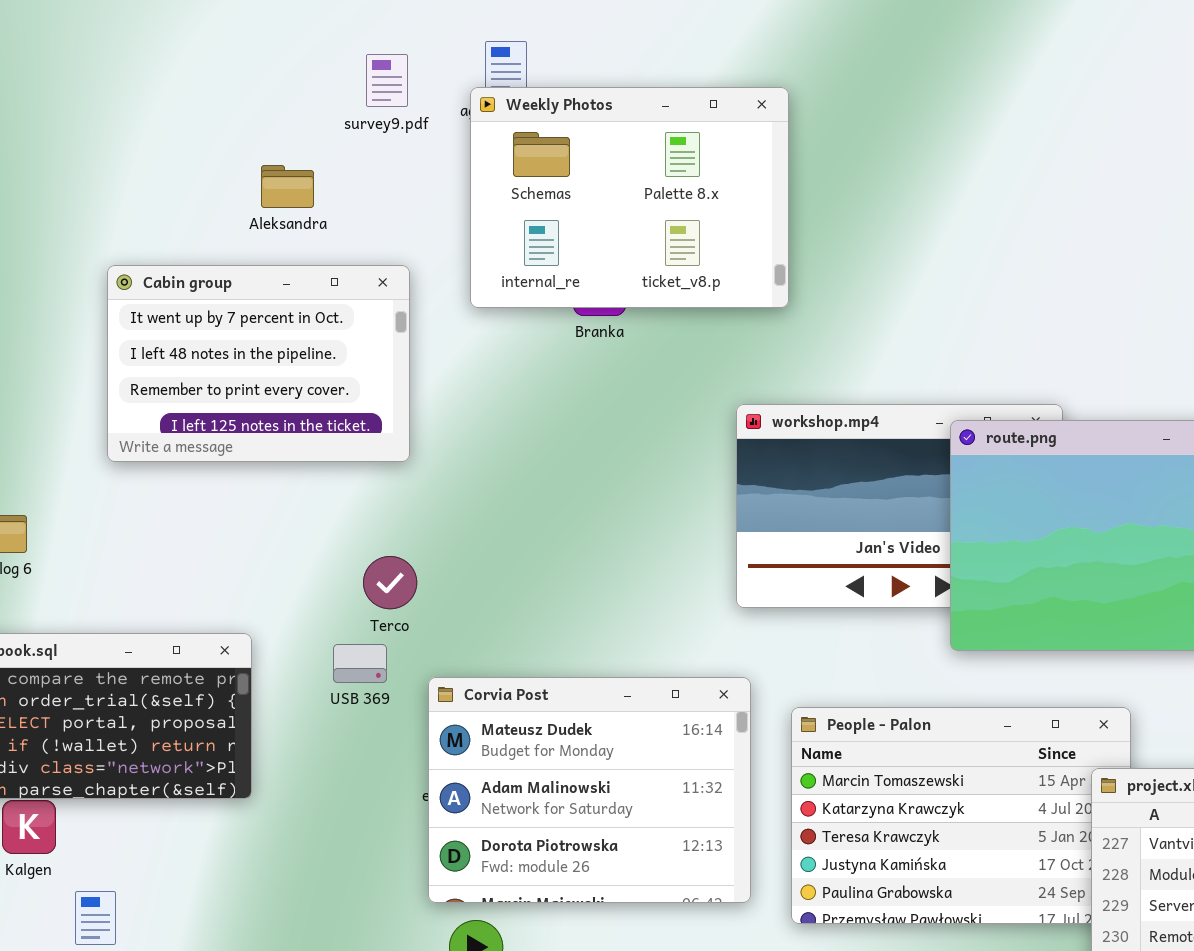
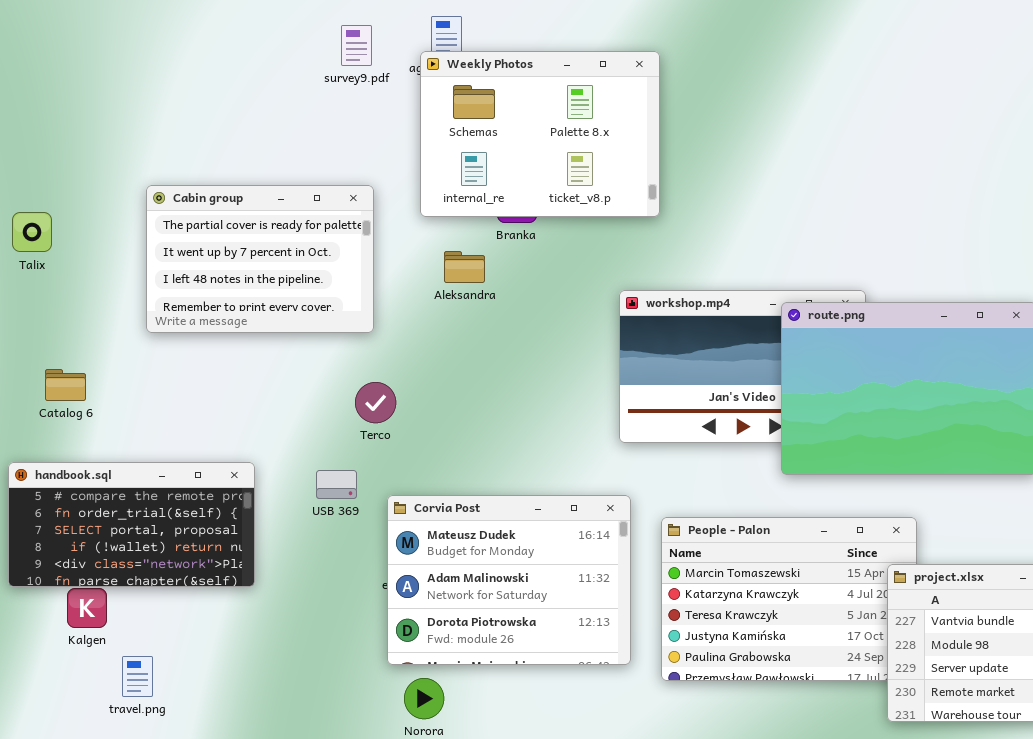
Aleksandra: [261,165,314,208] -> [444,251,485,283], moved
Cabin group: [107,265,410,462] -> [146,185,374,333], scrolled up 1 row
Terco: [363,556,417,609] -> [355,382,396,423], moved

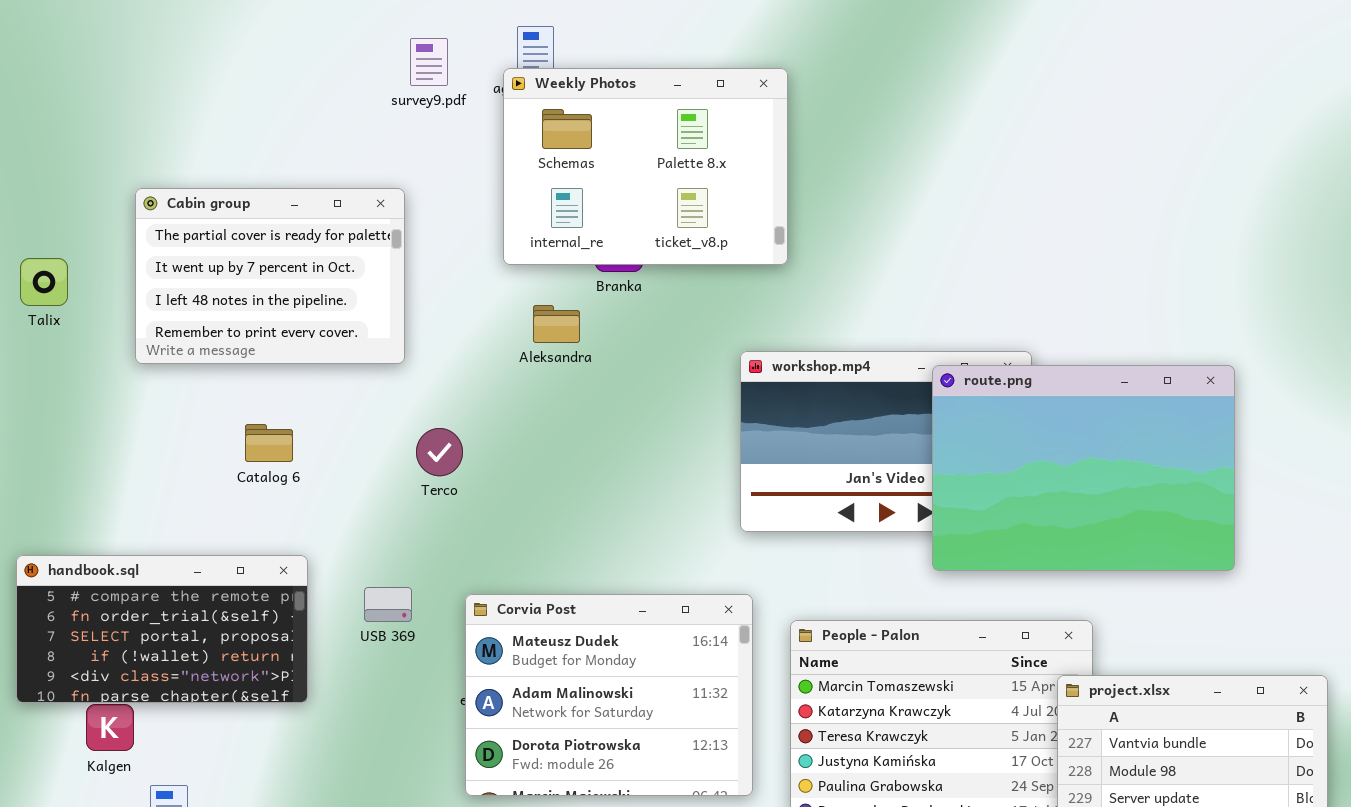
Cabin group: [146,185,374,333] -> [135,188,405,364], moved
Catalog 6: [45,369,86,401] -> [245,424,293,462], moved
Terco: [355,382,396,423] -> [416,428,463,476], moved
USB 369: [316,470,357,499] -> [364,587,412,622], moved

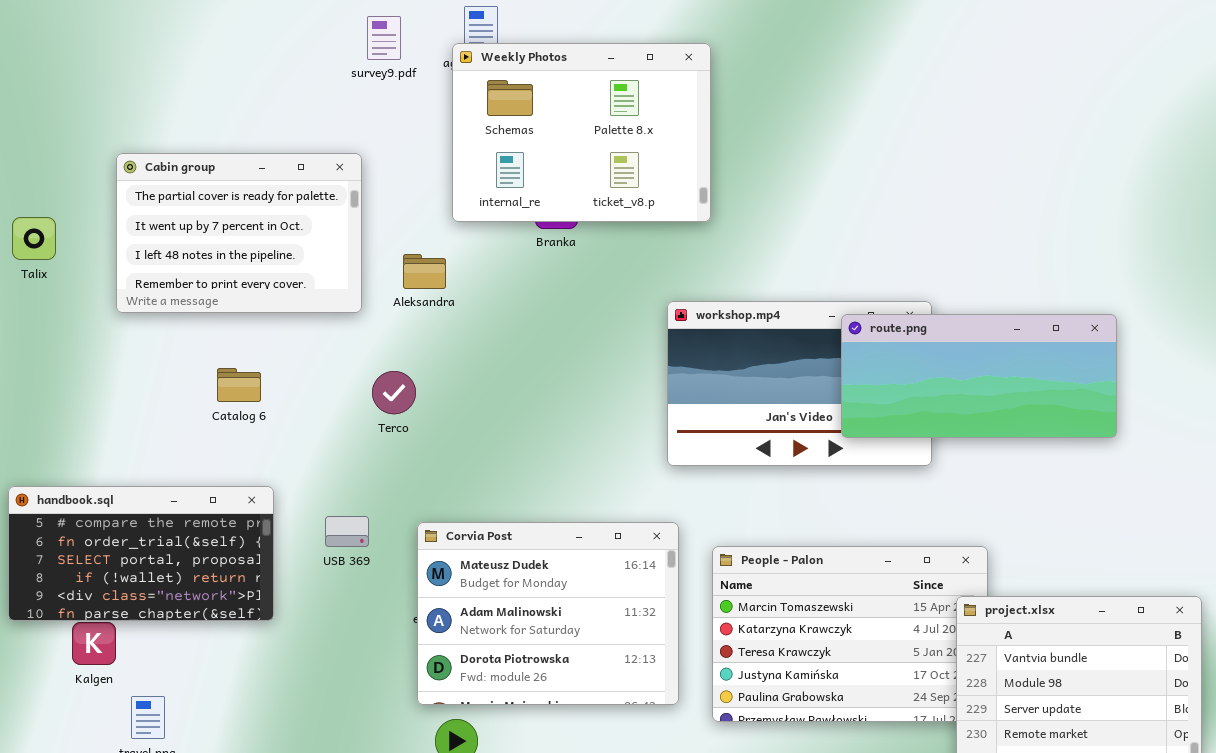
Aleksandra: [533,305,580,343] -> [403,254,446,289], moved
route.png: [932,365,1235,571] -> [841,314,1117,438], resized

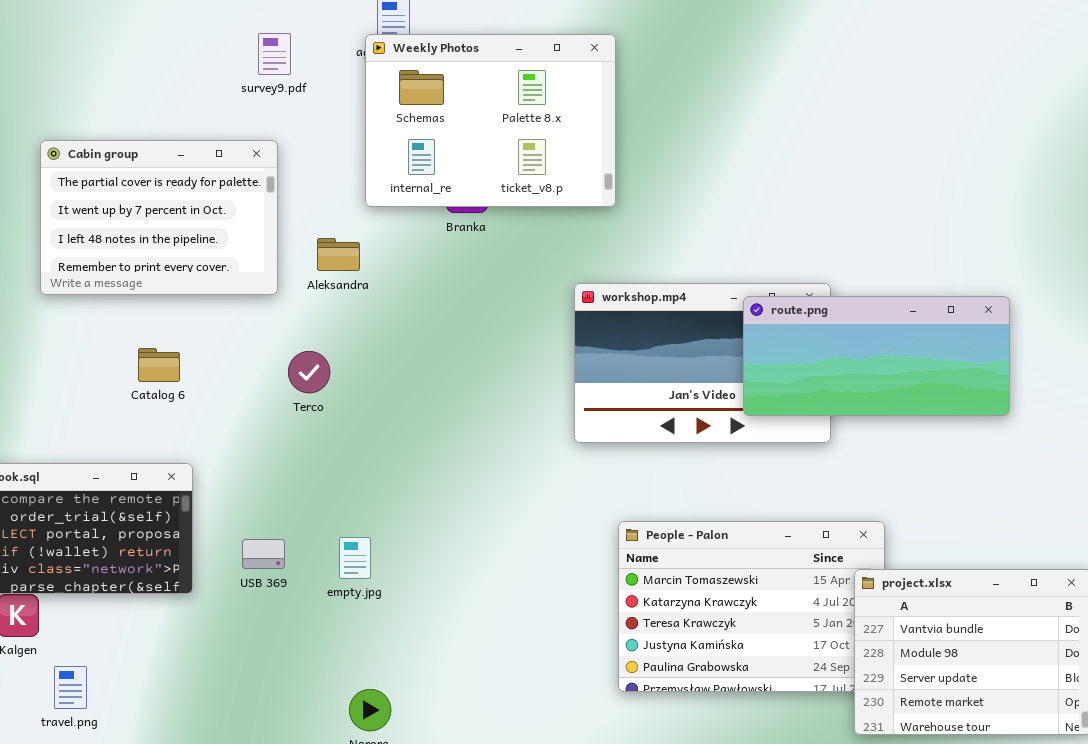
survey9.pdf: [367,16,401,60] -> [258,33,291,75], moved
USB 369: [325,516,369,547] -> [242,539,285,569], moved
Corvia Post: [417,522,679,705] -> none, closed

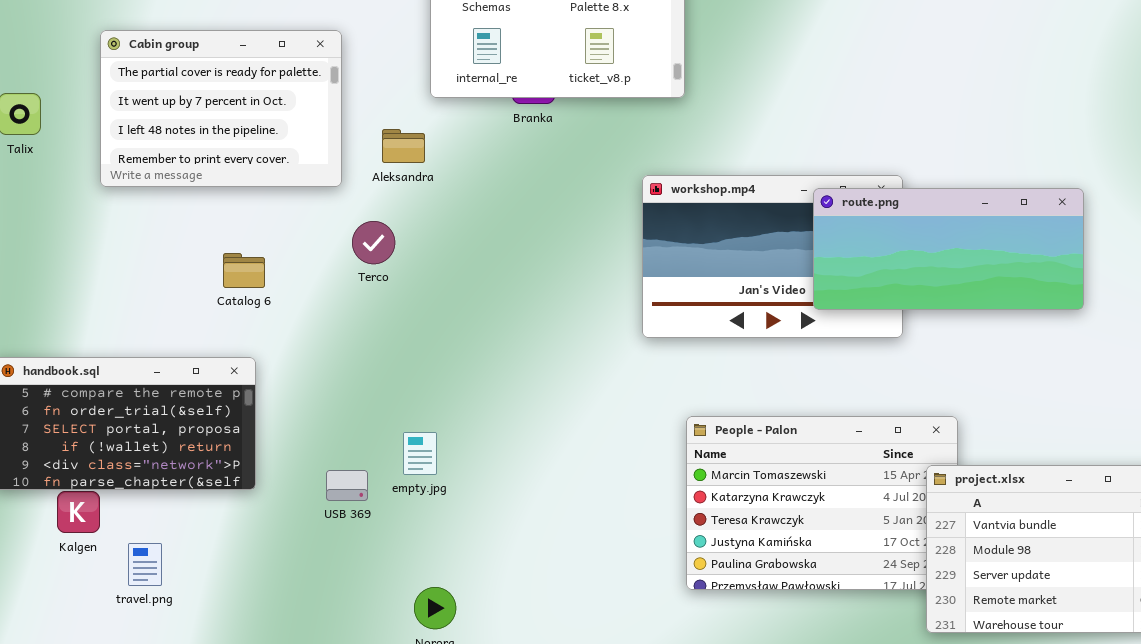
Catalog 6: [138,348,180,382] -> [223,253,265,288], moved
Terco: [288,351,330,393] -> [352,221,395,264], moved
USB 369: [242,539,285,569] -> [326,470,368,501], moved
travel.png: [54,666,87,709] -> [128,543,162,586], moved

